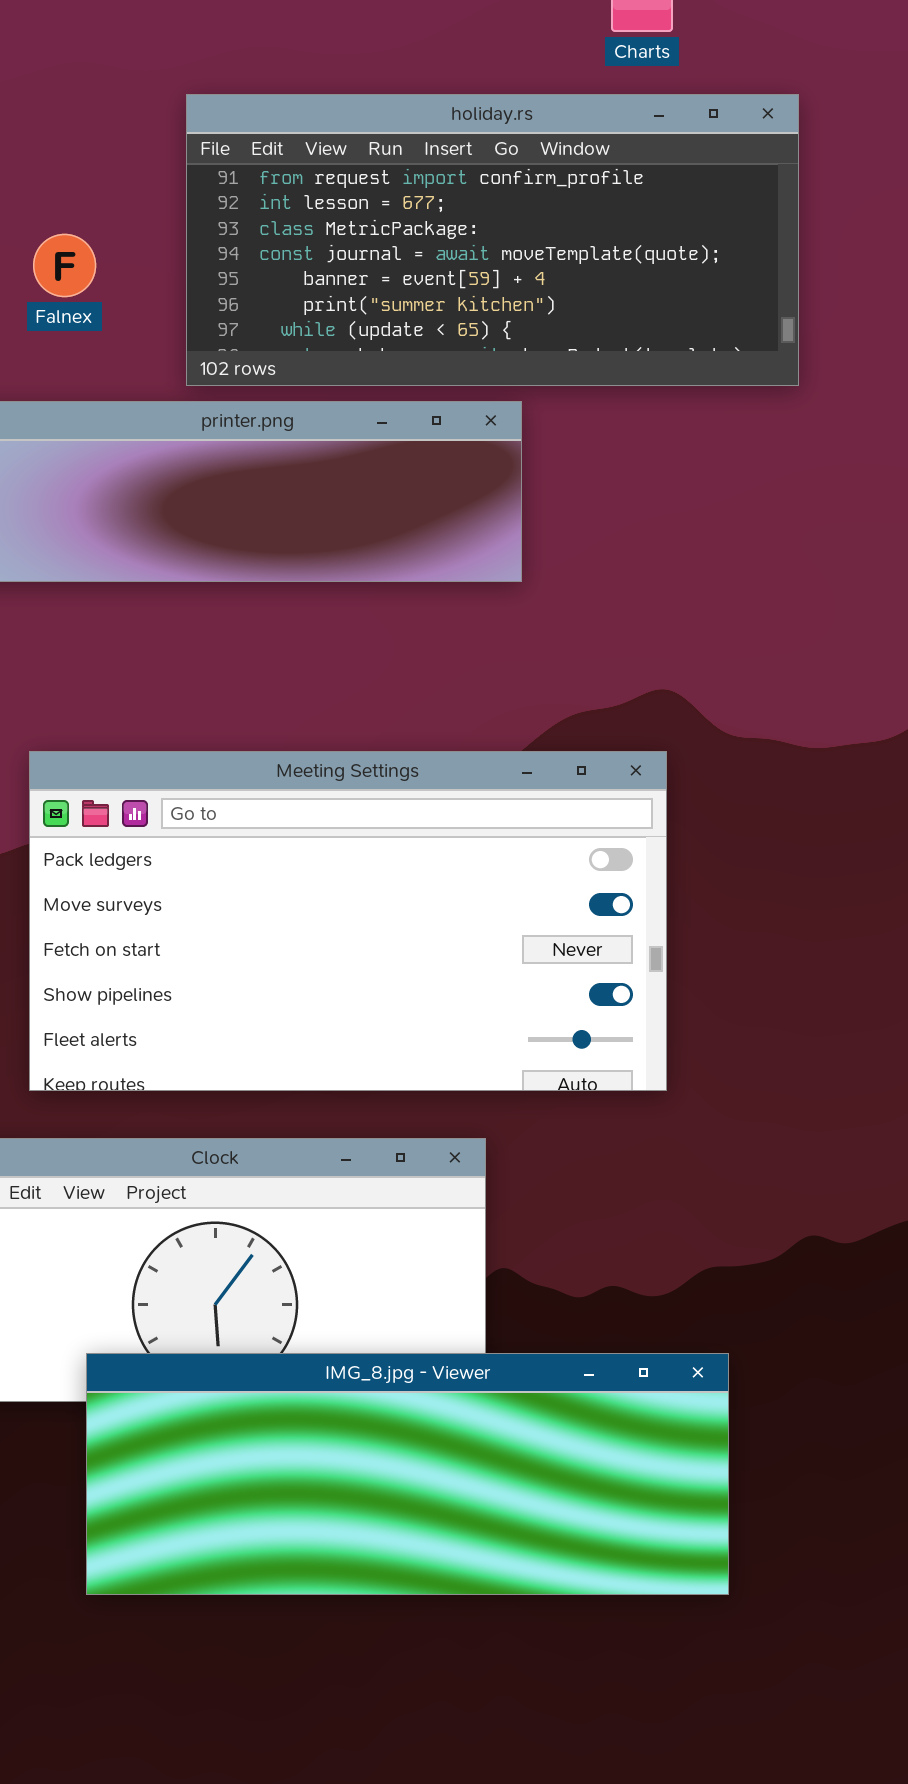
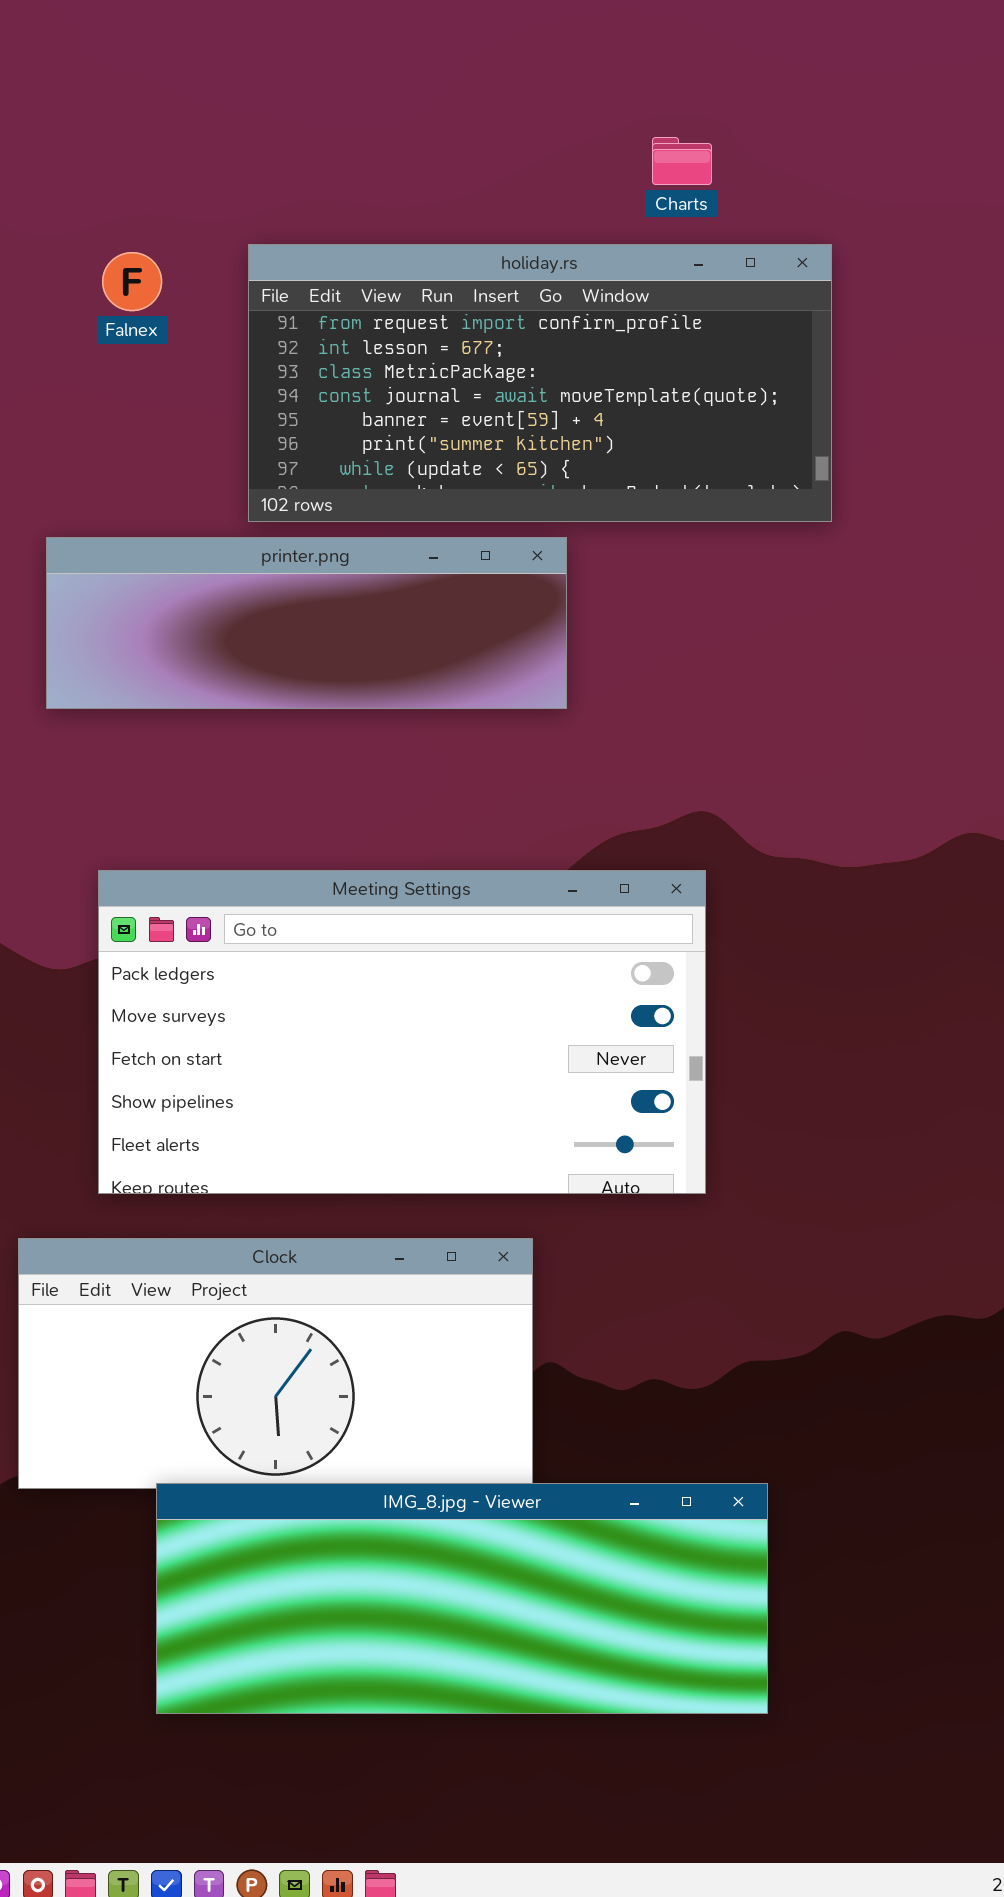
Falnex: [33,234,96,297] -> [102,252,162,311], moved
IMG_8.jpg - Viewer: [86,1353,729,1595] -> [156,1483,768,1714], moved

